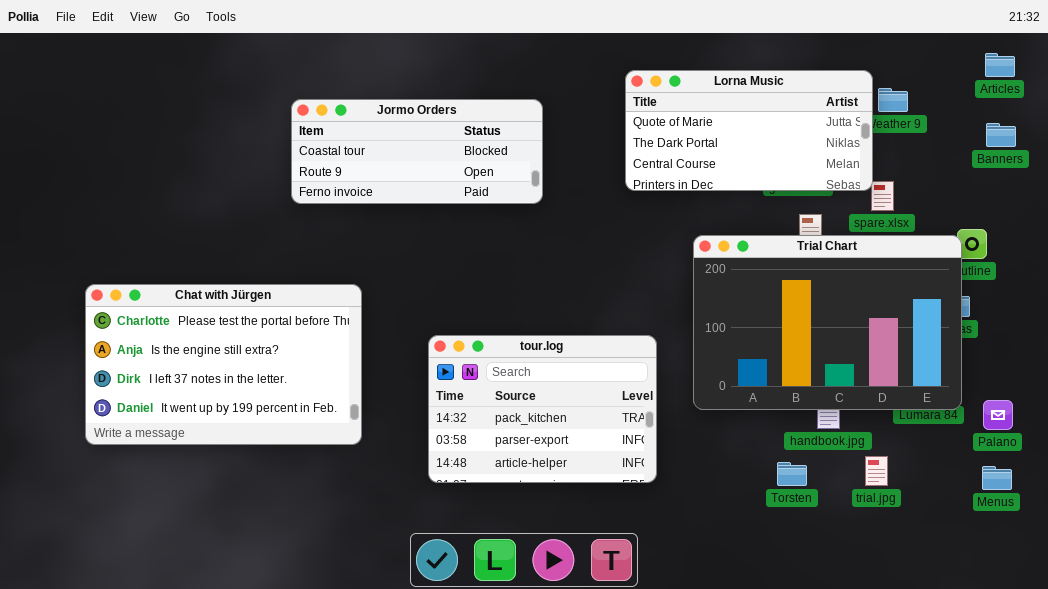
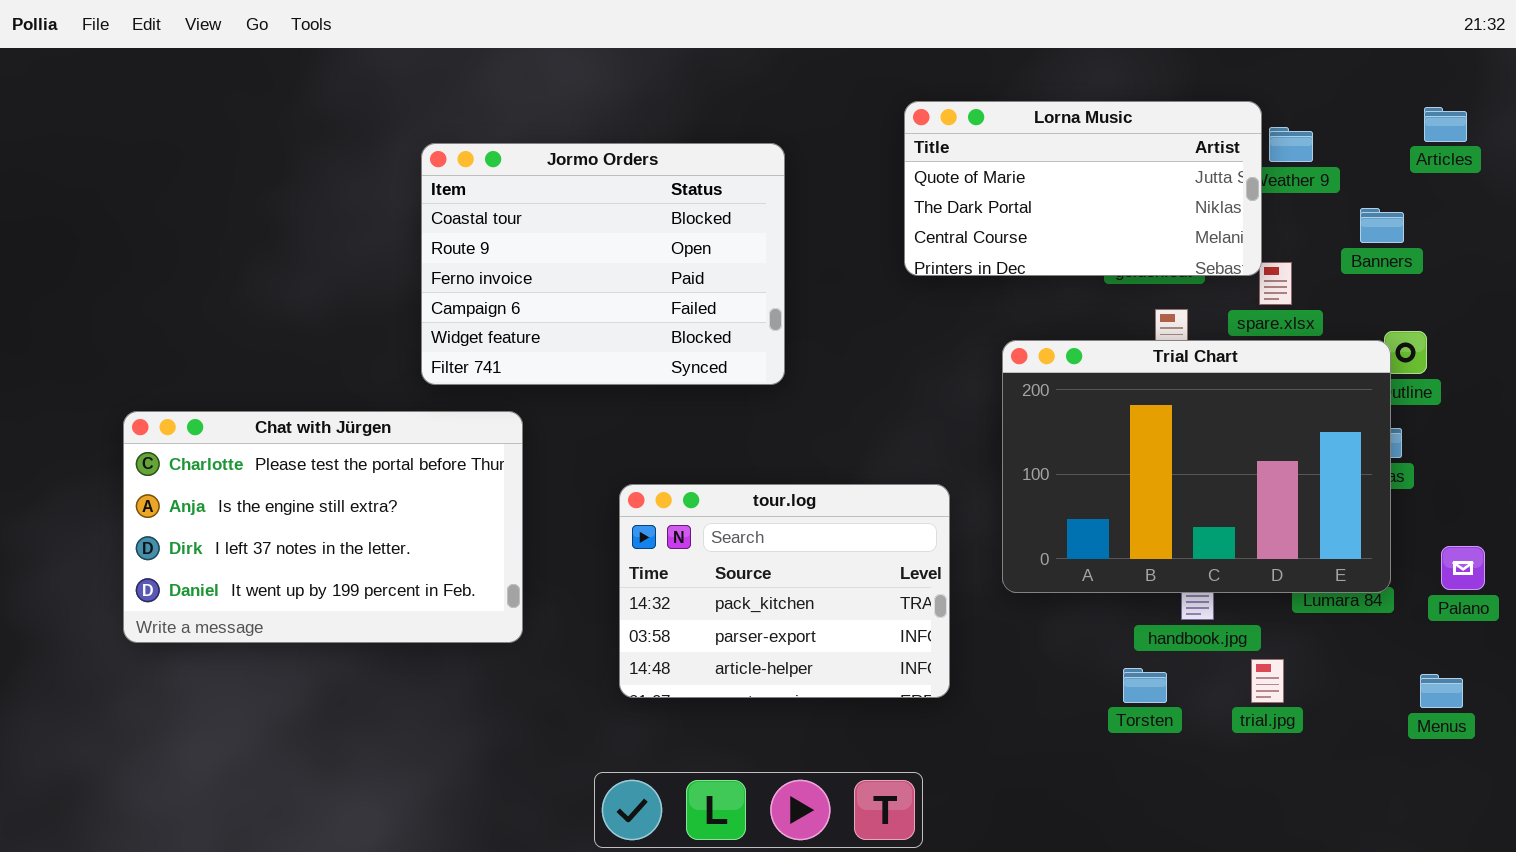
Articles: [985,53,1015,77] -> [1424,107,1467,142], moved
Jormo Orders: [291,99,543,204] -> [421,143,785,385], resized
Banners: [986,123,1016,147] -> [1360,208,1404,243], moved
Palano: [983,400,1013,430] -> [1441,546,1485,590], moved

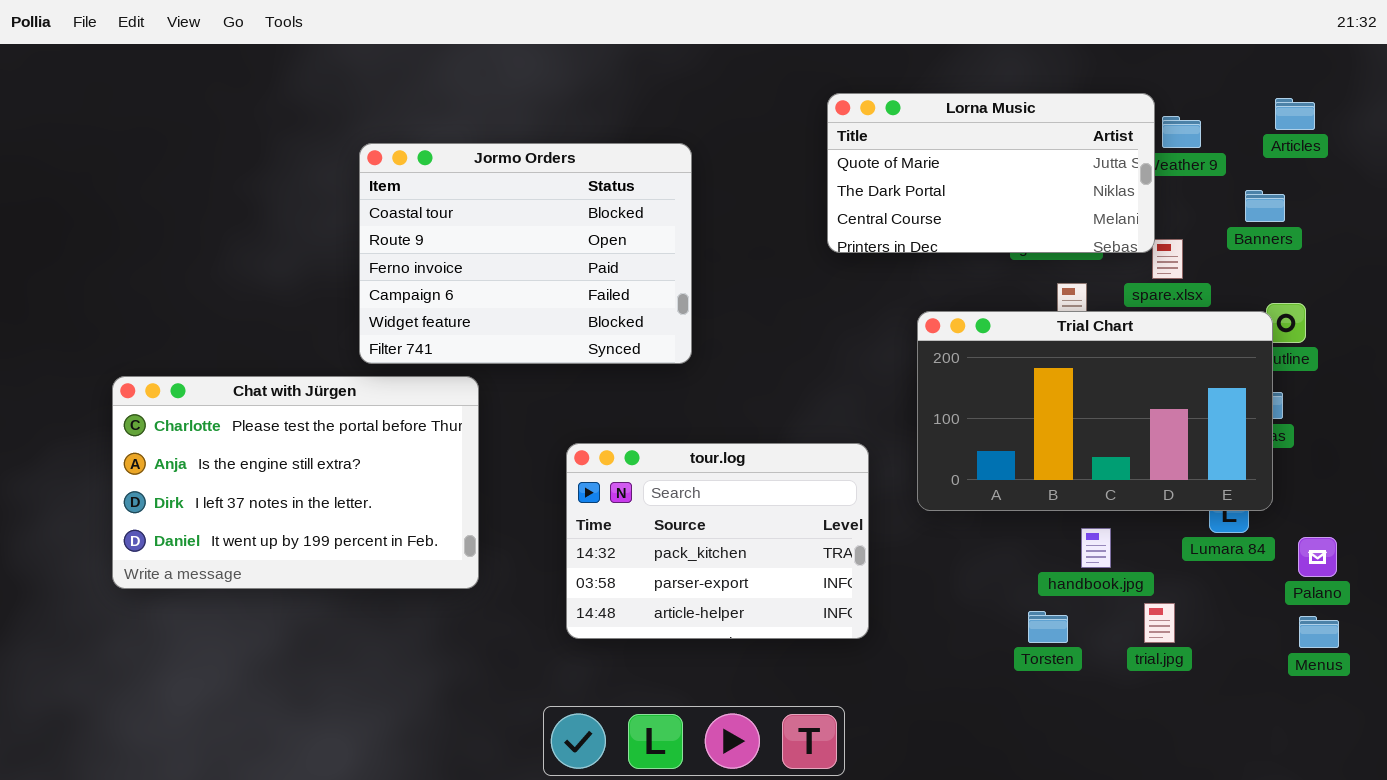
Articles: [1424,107,1467,142] -> [1275,98,1315,130], moved
Jormo Orders: [421,143,785,385] -> [359,143,692,364], moved
Trial Chart: [1002,340,1391,593] -> [917,311,1273,511], resized
Palano: [1441,546,1485,590] -> [1298,537,1337,577], moved

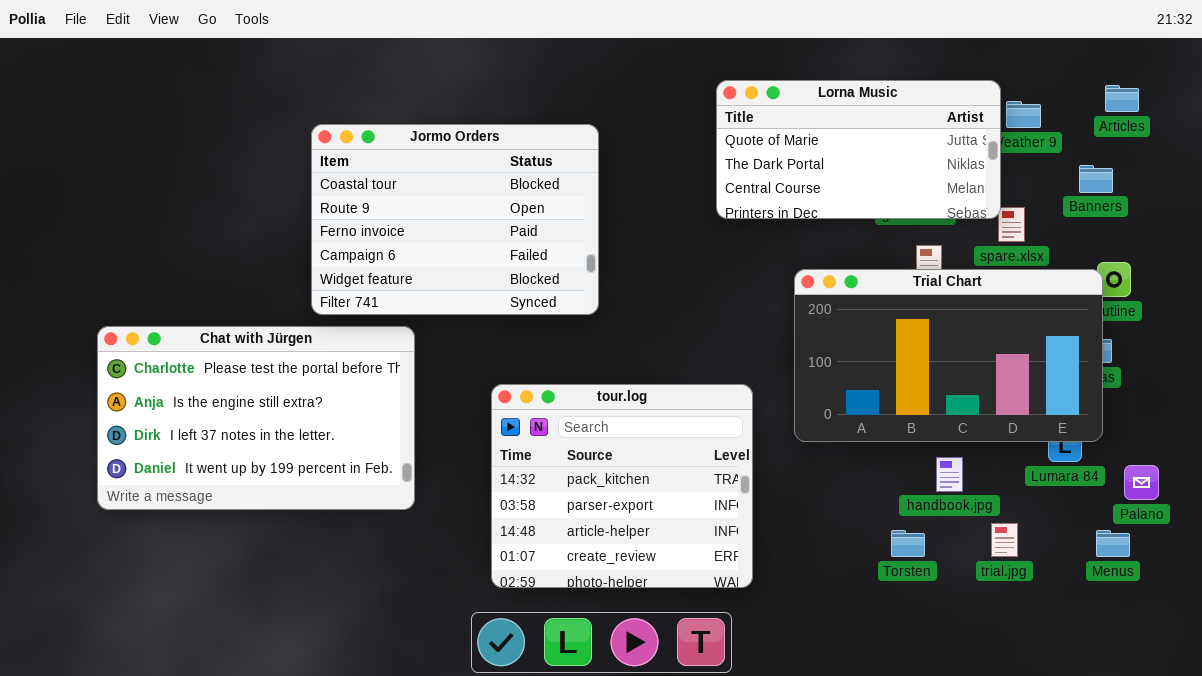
tour.log: [566,443,869,639] -> [491,384,753,588], resized
Menus: [1299,616,1339,648] -> [1096,530,1130,557], moved

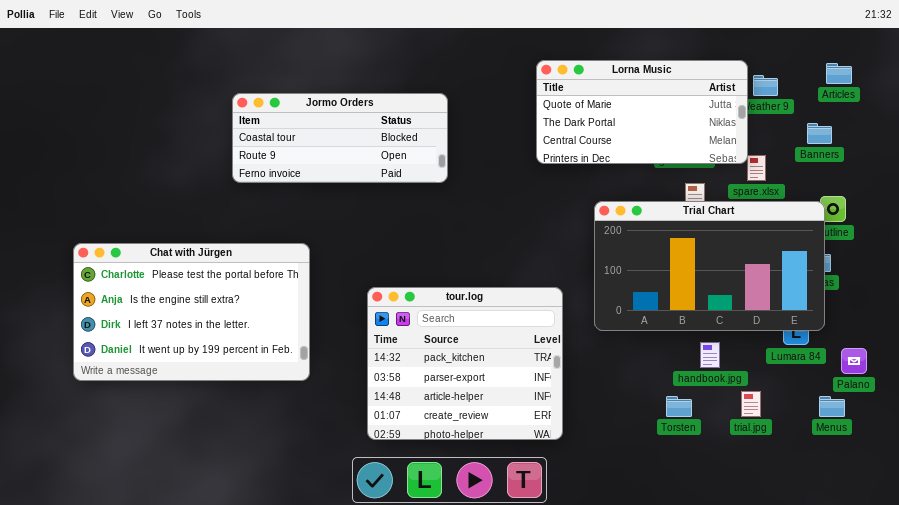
Jormo Orders: [311,124,599,315] -> [232,93,448,183], resized

